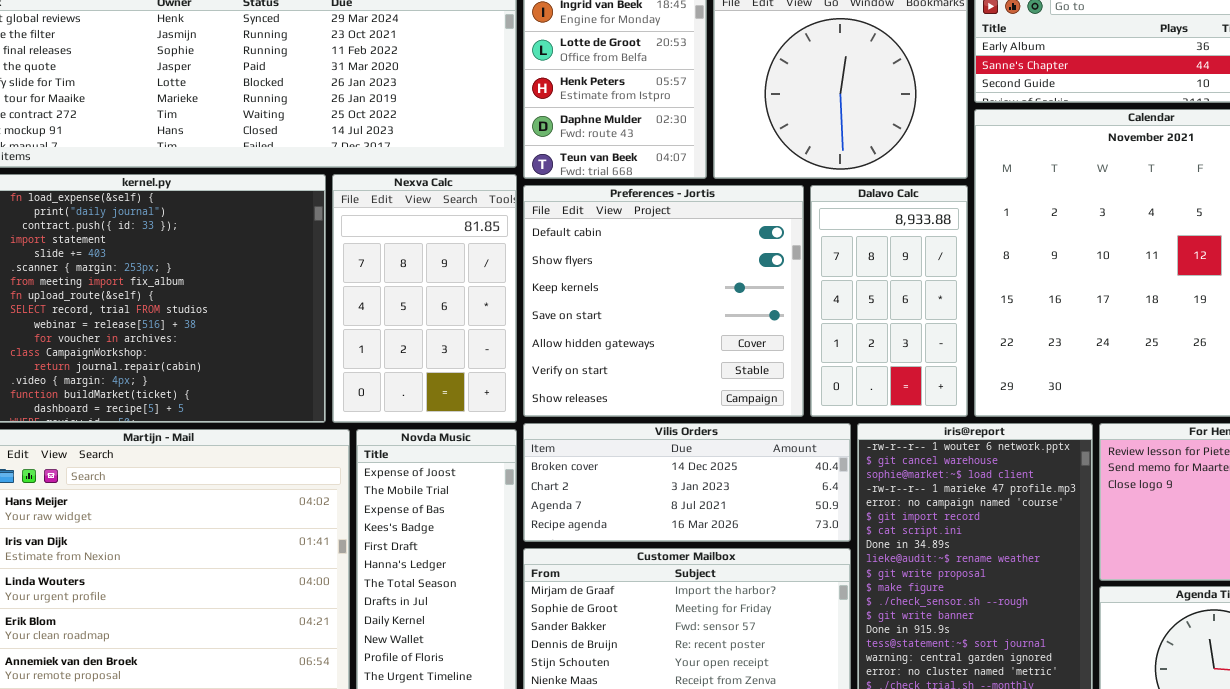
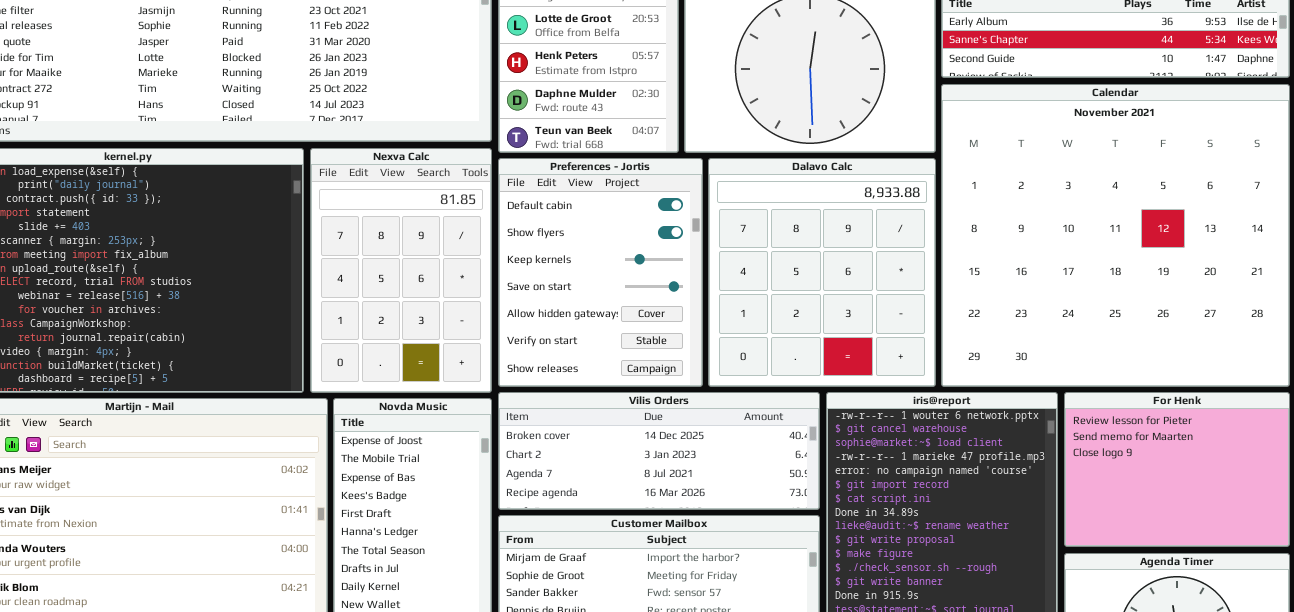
Preferences - Jortis: [523,185,804,417] -> [498,158,703,387], resized
Dalavo Calc: [810,185,968,417] -> [708,158,936,387], resized

